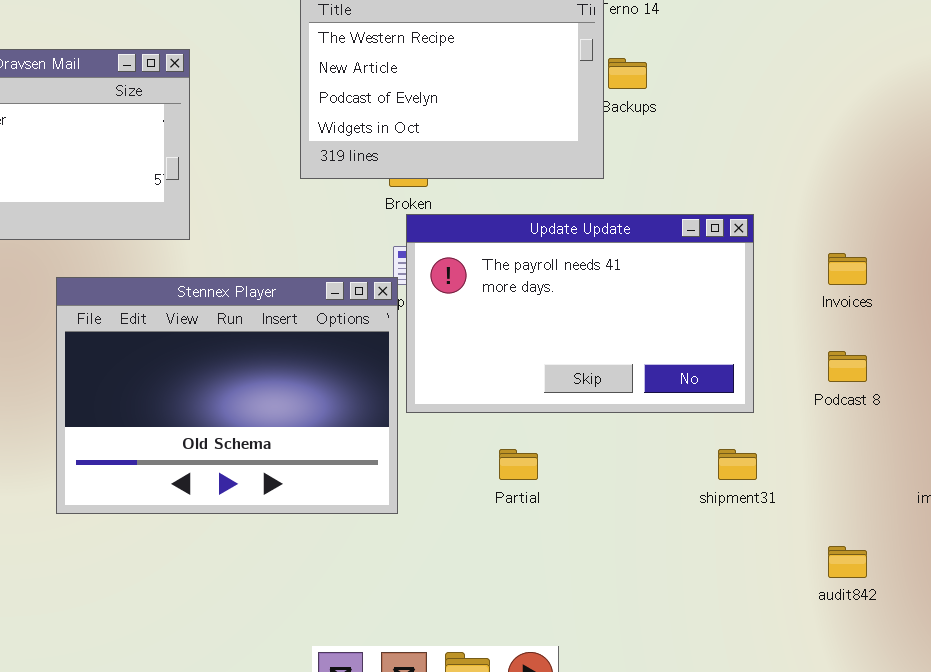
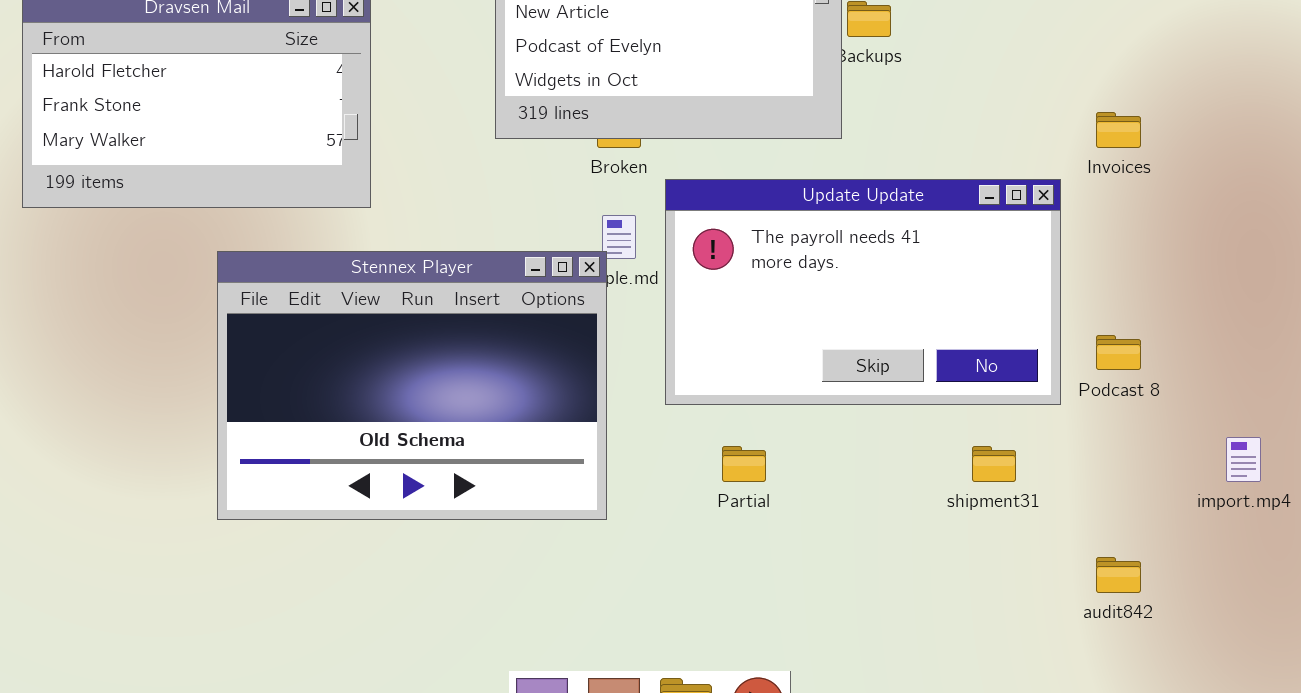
Update Update: [406,214,754,413] -> [665,179,1061,405], moved
Invoices: [828,253,867,285] -> [1096,112,1141,148], moved

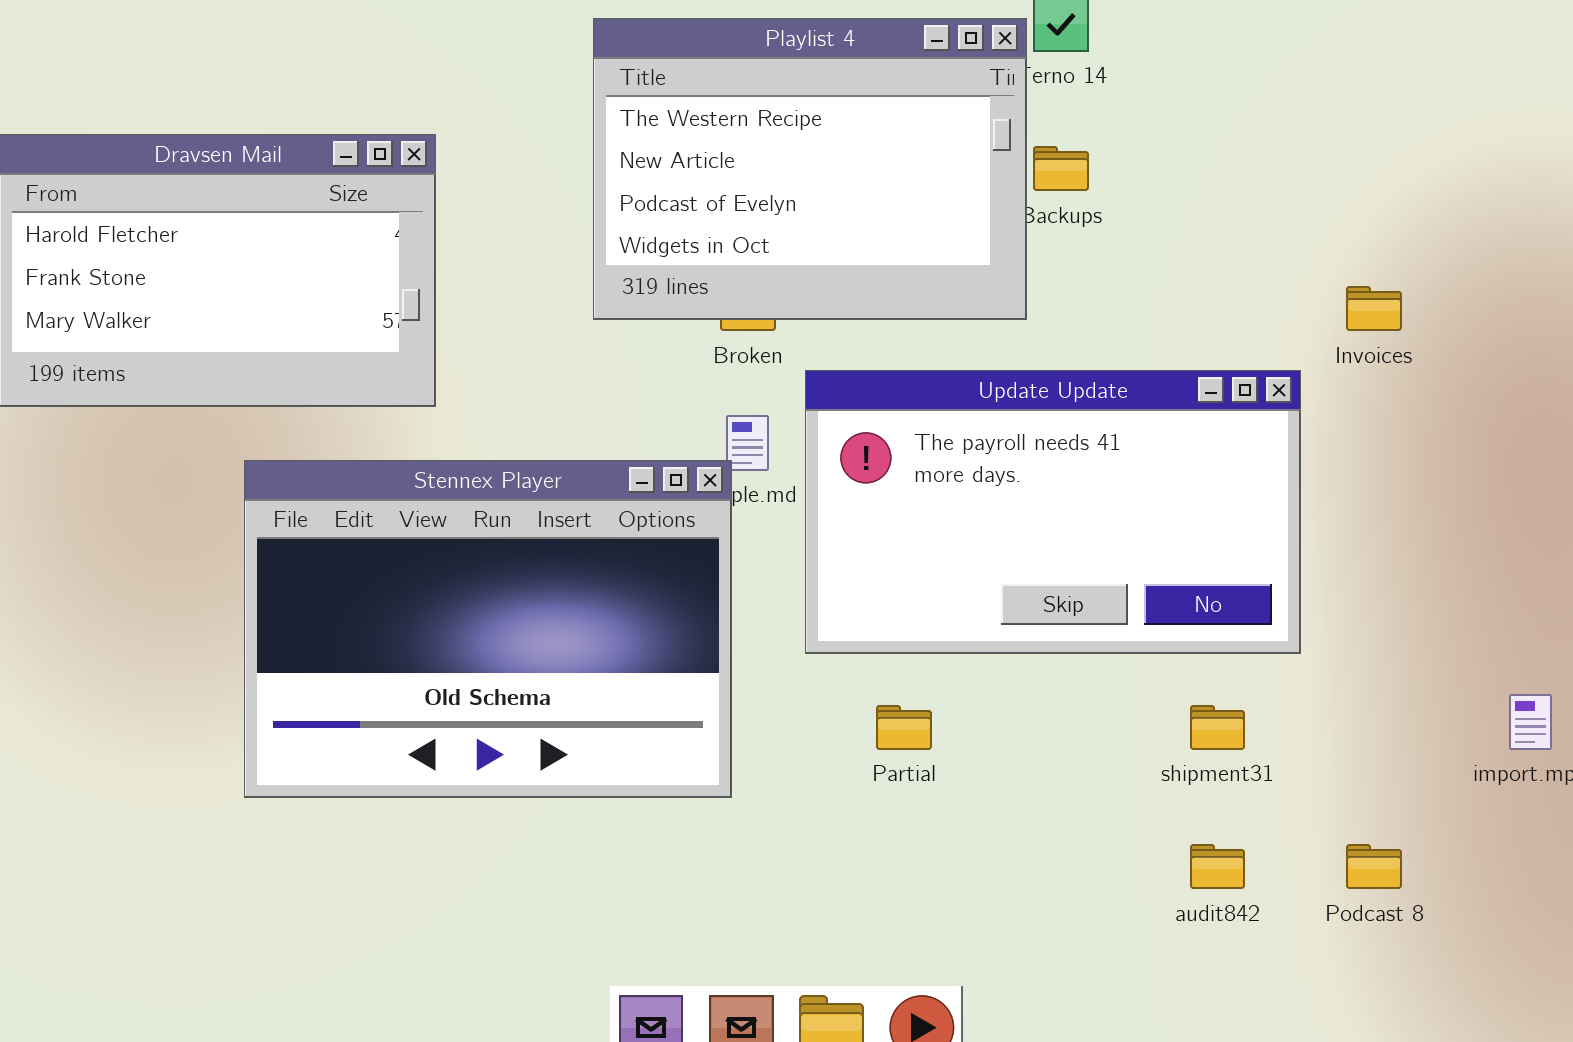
Podcast 8: [1096,335,1141,370] -> [1346,844,1402,889], moved
audit842: [1096,557,1141,593] -> [1190,844,1245,889], moved

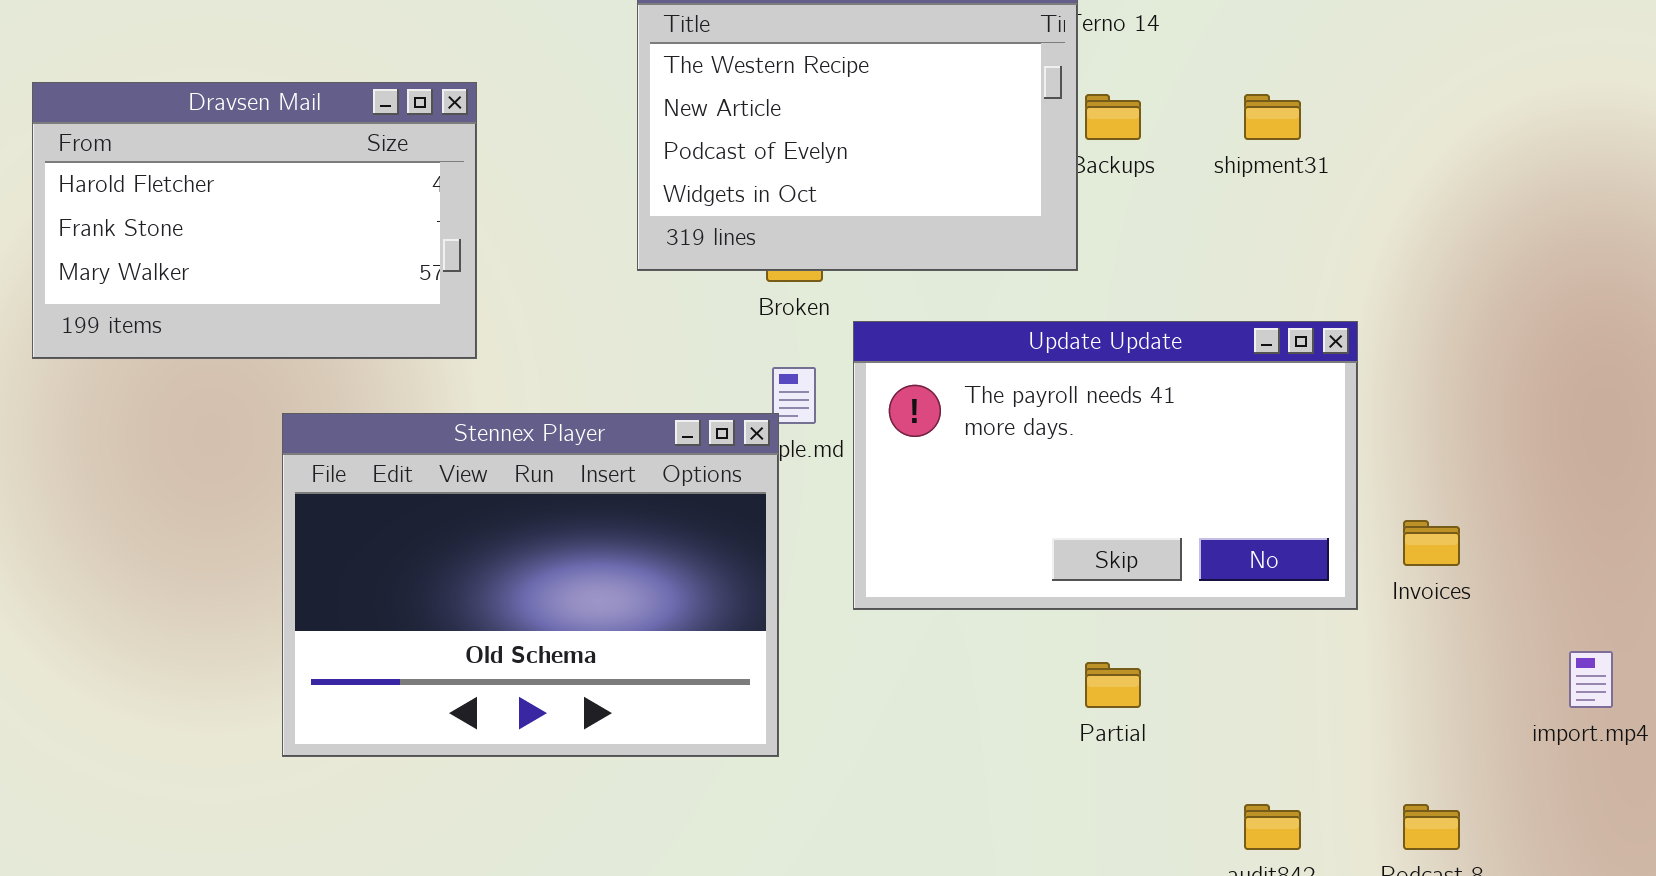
Invoices: [1346,286,1402,331] -> [1403,520,1460,566], moved
Partial: [876,705,932,750] -> [1085,662,1141,708], moved
shipment31: [1190,705,1245,750] -> [1244,94,1301,140], moved

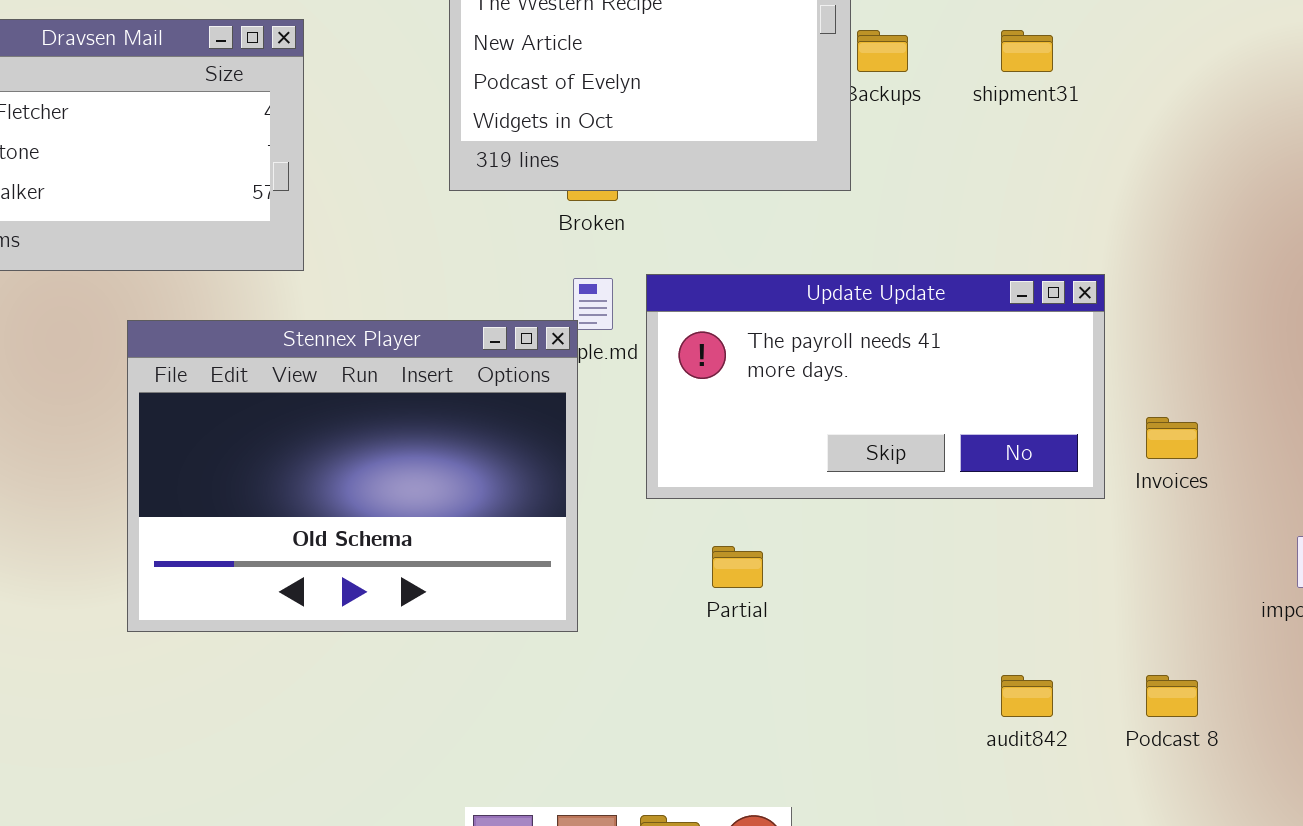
Update Update: [853,321,1358,610] -> [646,274,1105,499], resized
Partial: [1085,662,1141,708] -> [712,546,763,588], moved

